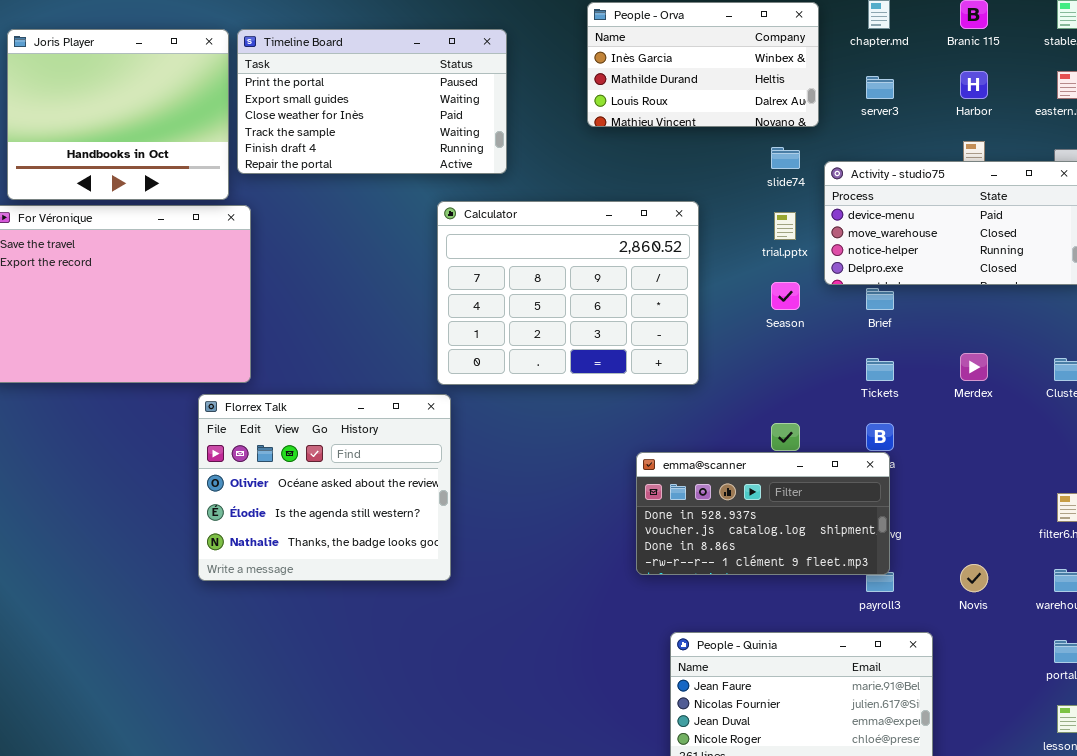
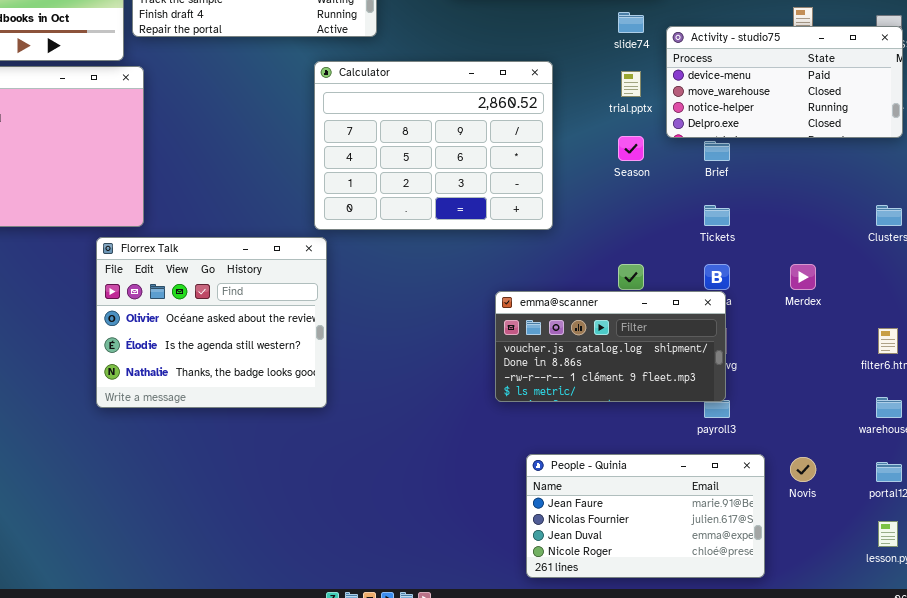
Merdex: [960,353,988,381] -> [790,264,816,290], moved
emma@scanner: [636,452,890,575] -> [495,291,726,402], scrolled down 1 row
Novis: [960,564,988,592] -> [790,457,816,482], moved

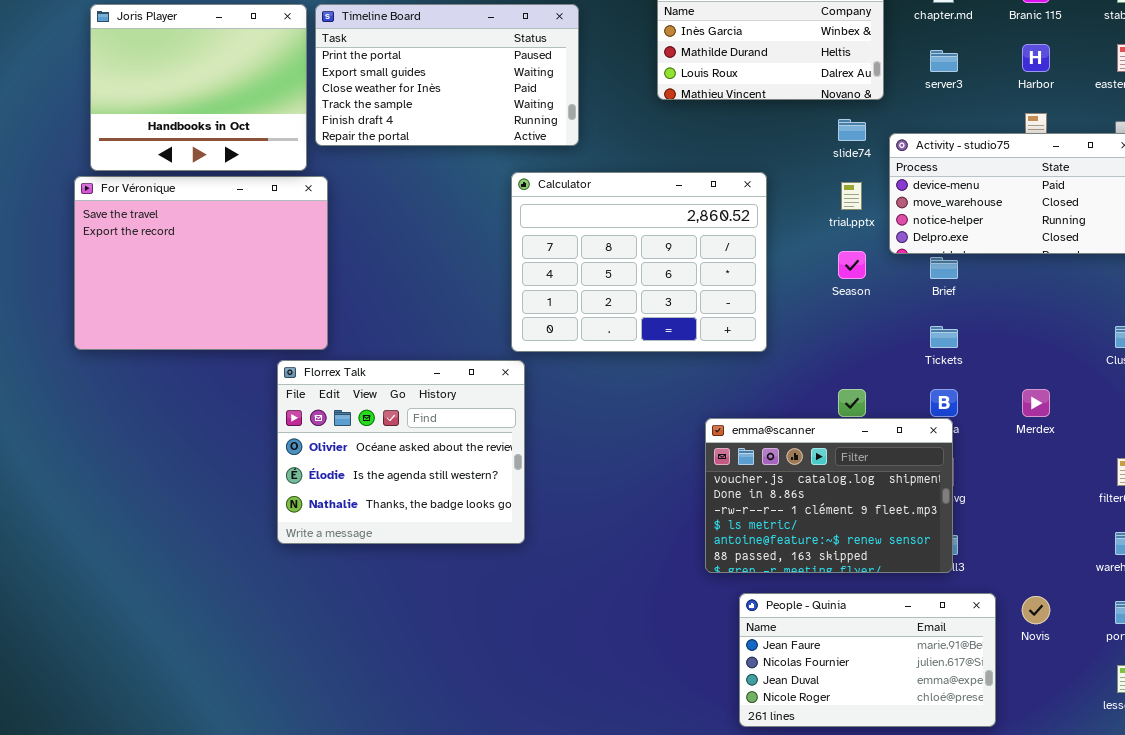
emma@scanner: [495,291,726,402] -> [705,418,953,573], resized

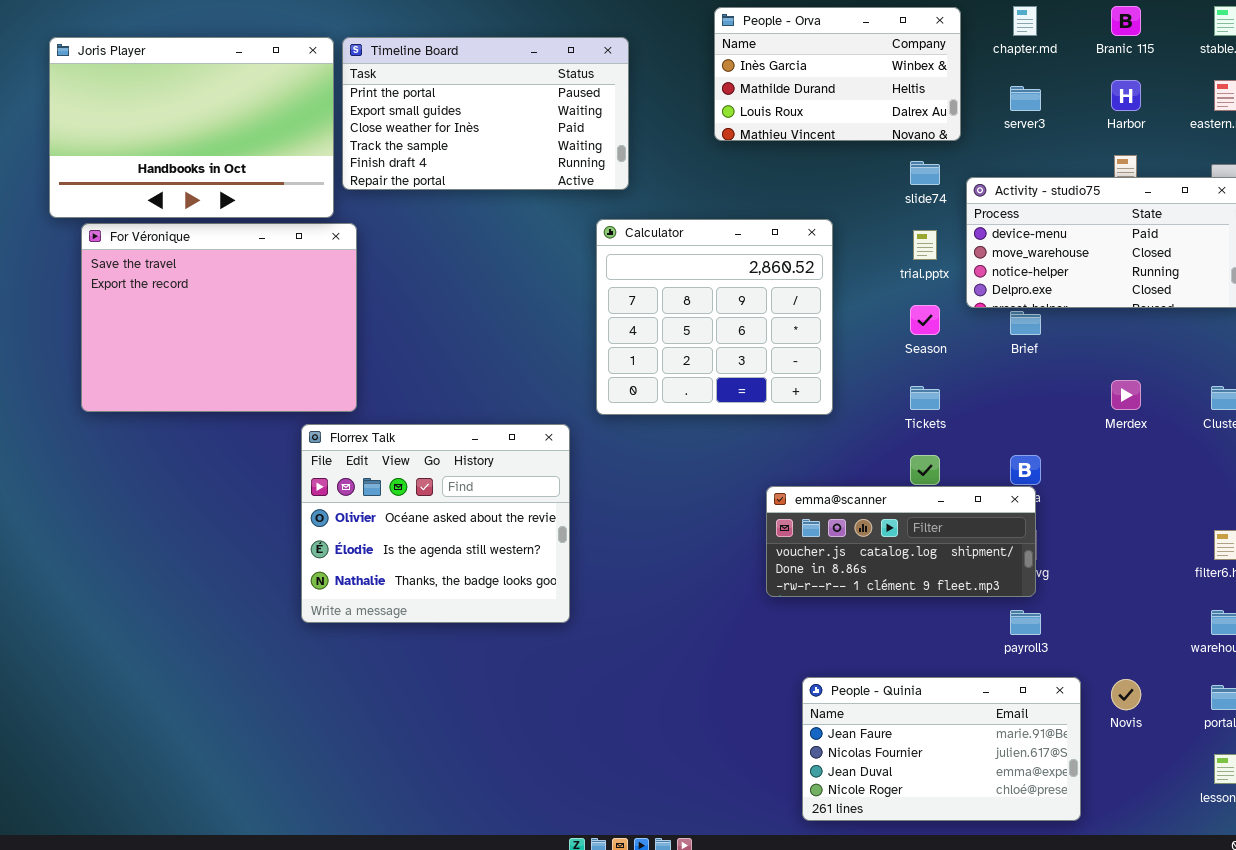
Joris Player: [90,4,307,171] -> [49,37,334,218], resized
Calculator: [511,172,767,352] -> [596,219,833,415], resized
Tickets: [930,326,958,348] -> [910,386,940,410], moved
Merdex: [1022,389,1050,417] -> [1111,380,1141,410], moved
emma@scanner: [705,418,953,573] -> [766,486,1036,597], resized

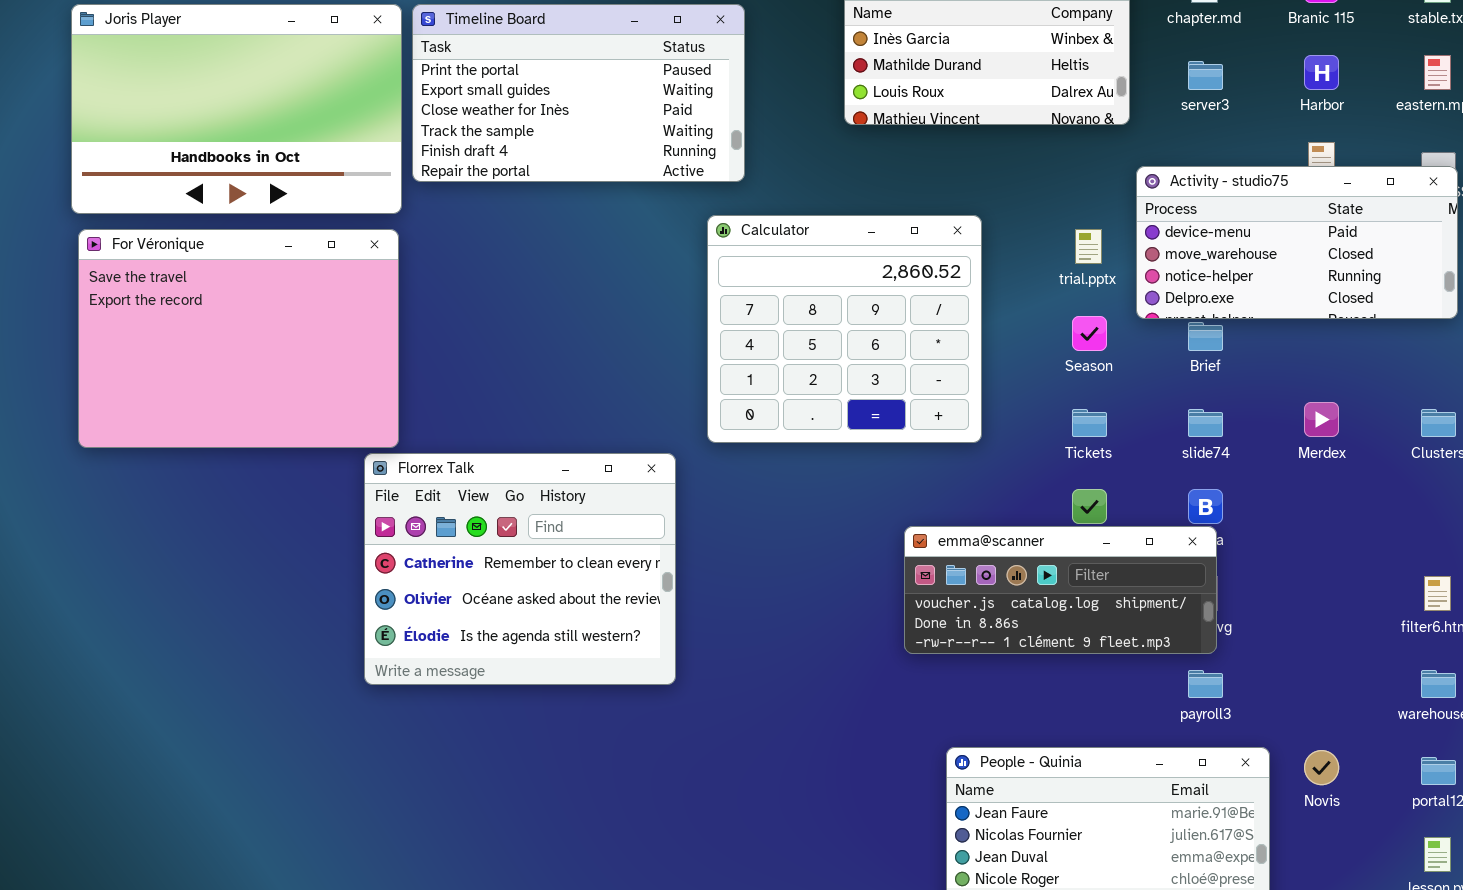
slide74: [910,161,940,185] -> [1188,409,1223,437], moved
For Véronique: [81,223,357,412] -> [78,229,399,448], moved
Florrex Talk: [301,424,570,623] -> [364,453,676,685], scrolled up 1 row

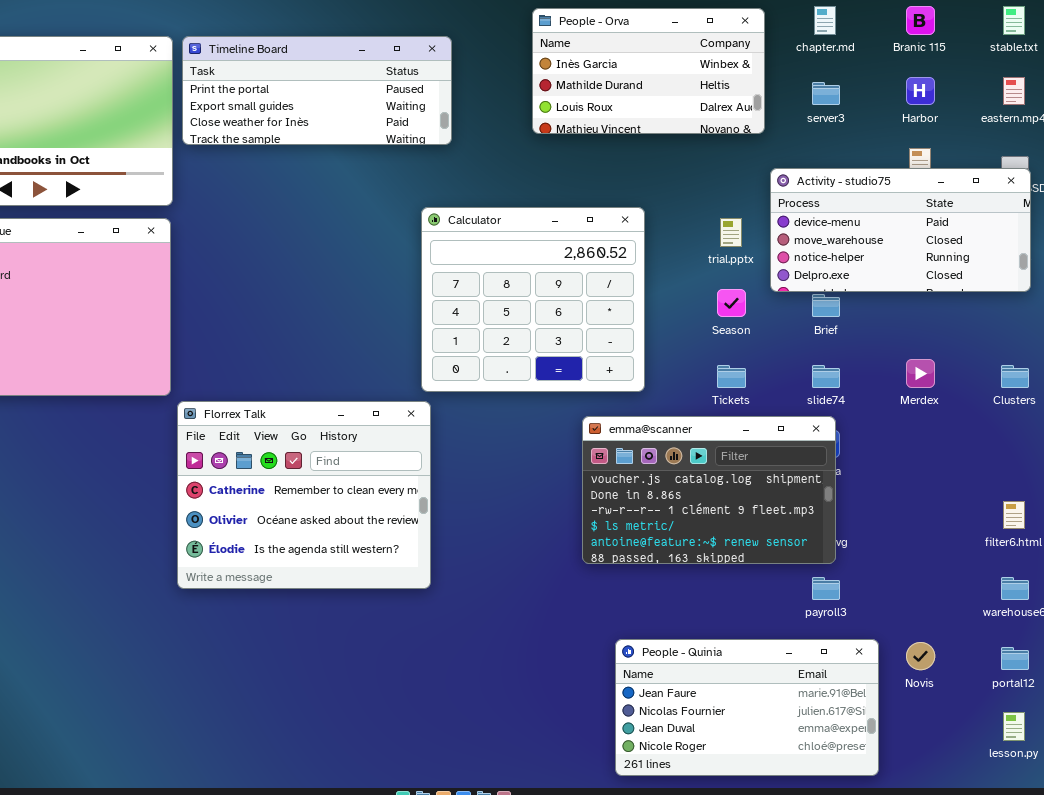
Timeline Board: [412,4,745,182] -> [182,36,452,145], resized
Florrex Talk: [364,453,676,685] -> [177,401,431,589], moved
emma@scanner: [904,526,1217,654] -> [582,416,836,564], resized

